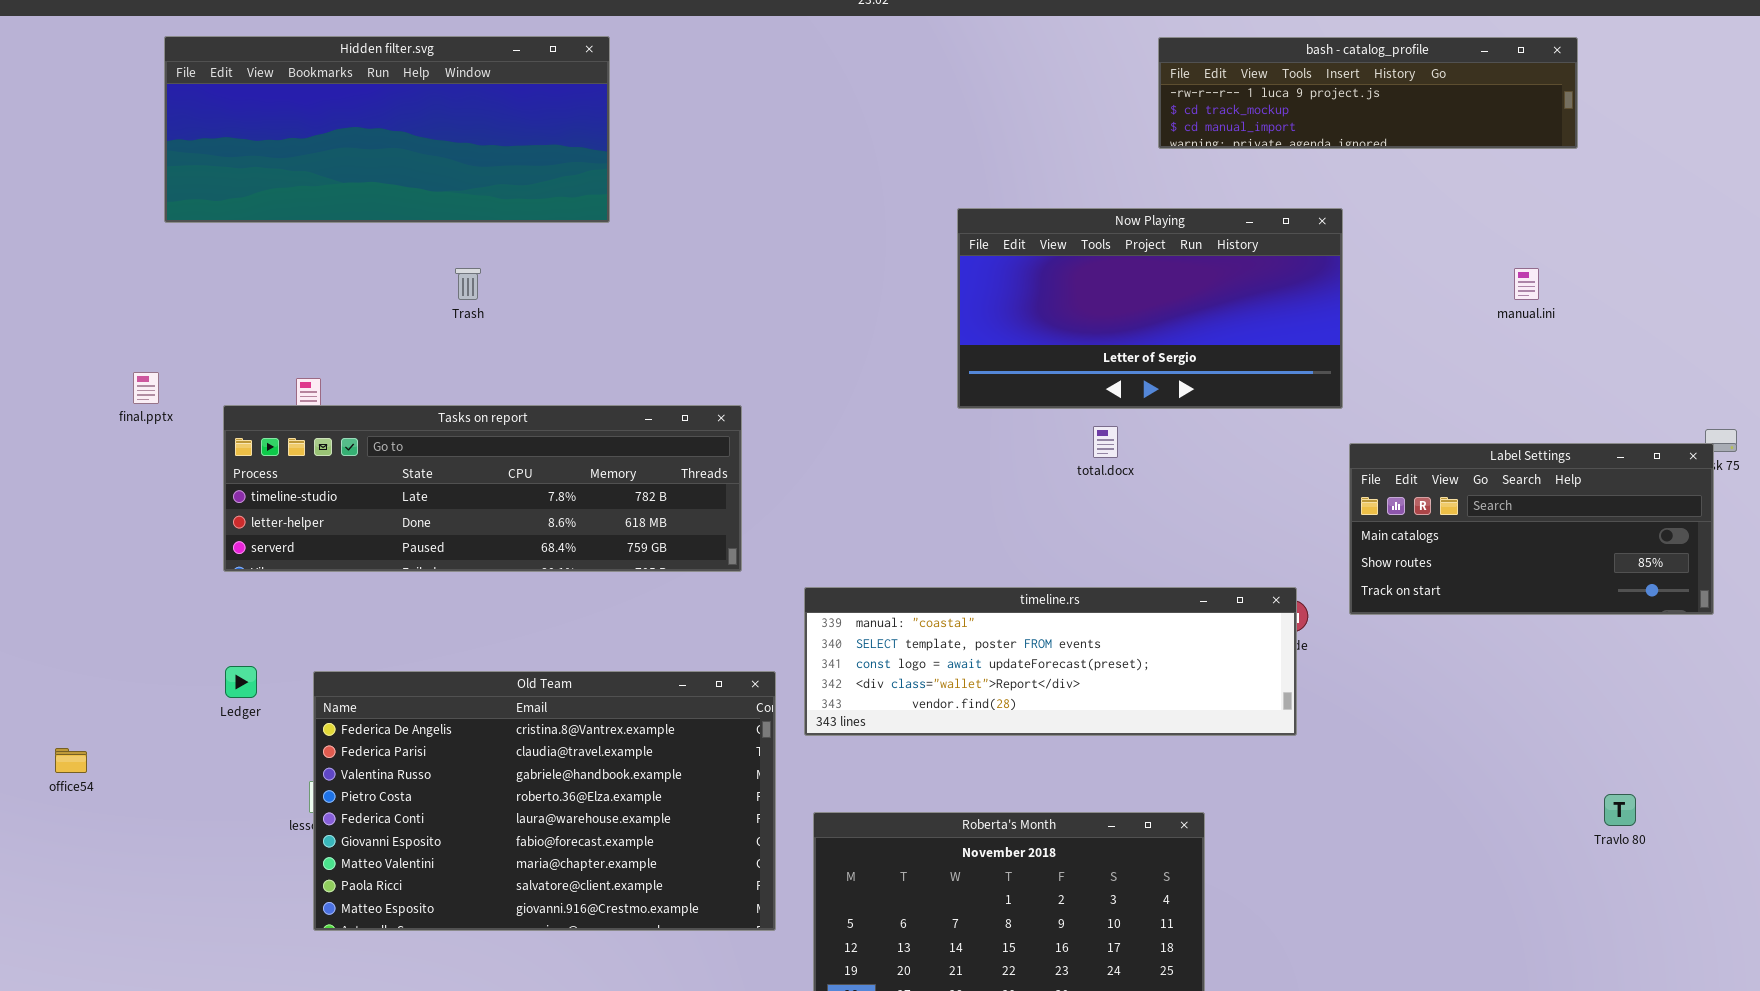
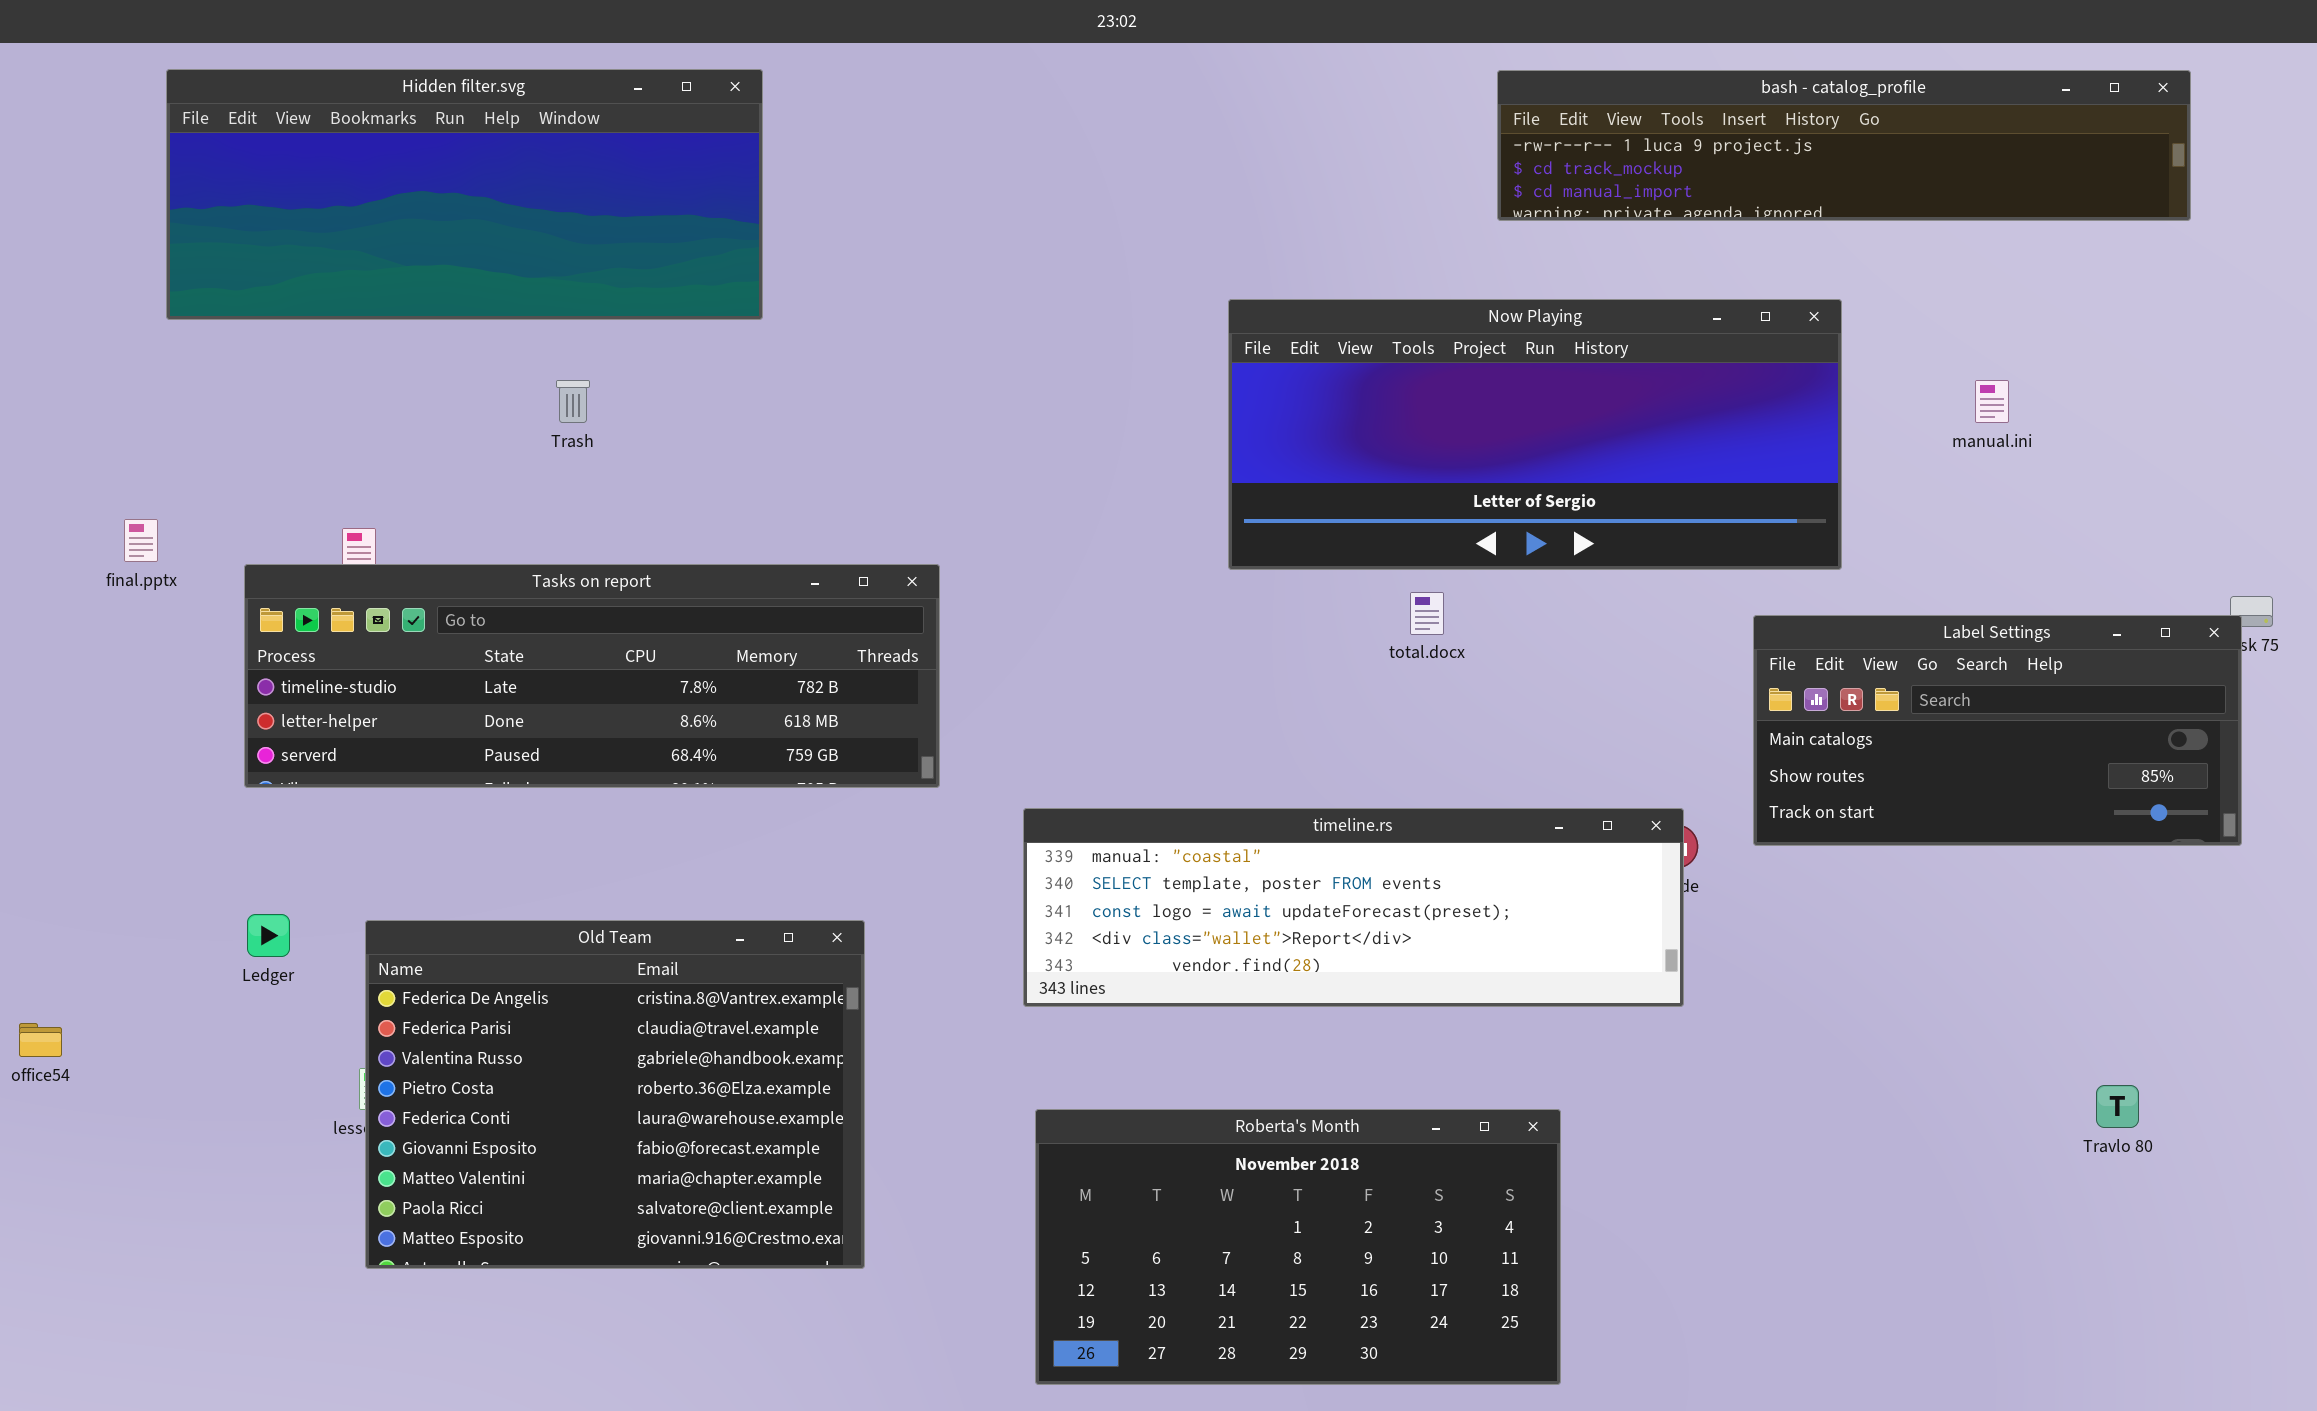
bash - catalog_profile: [1158,37,1578,149] -> [1497,70,2191,221], resized
Now Playing: [957,208,1343,409] -> [1228,299,1842,570], resized
Old Team: [313,671,776,931] -> [365,920,865,1269], resized

